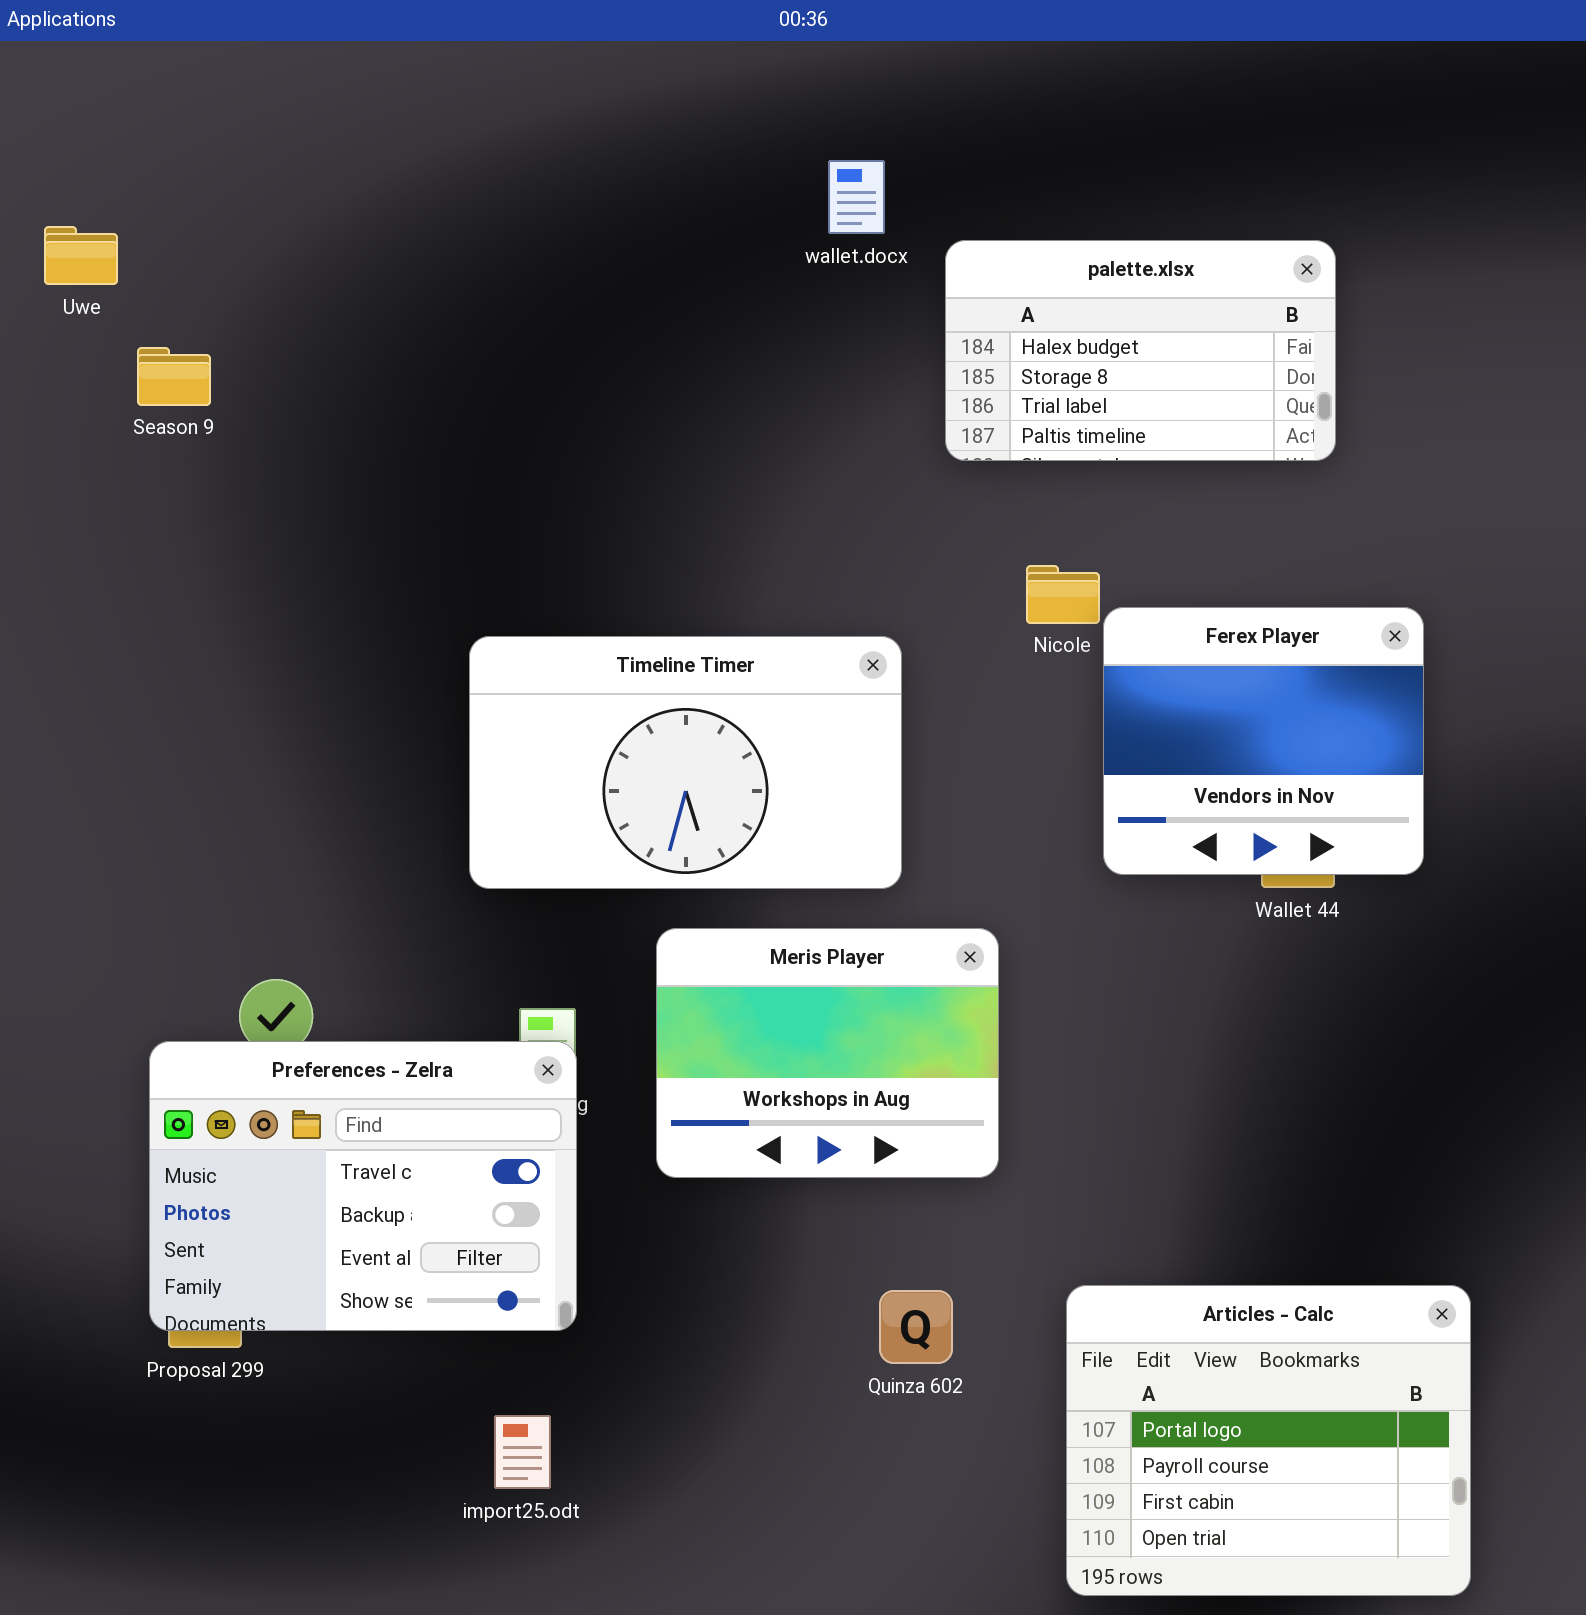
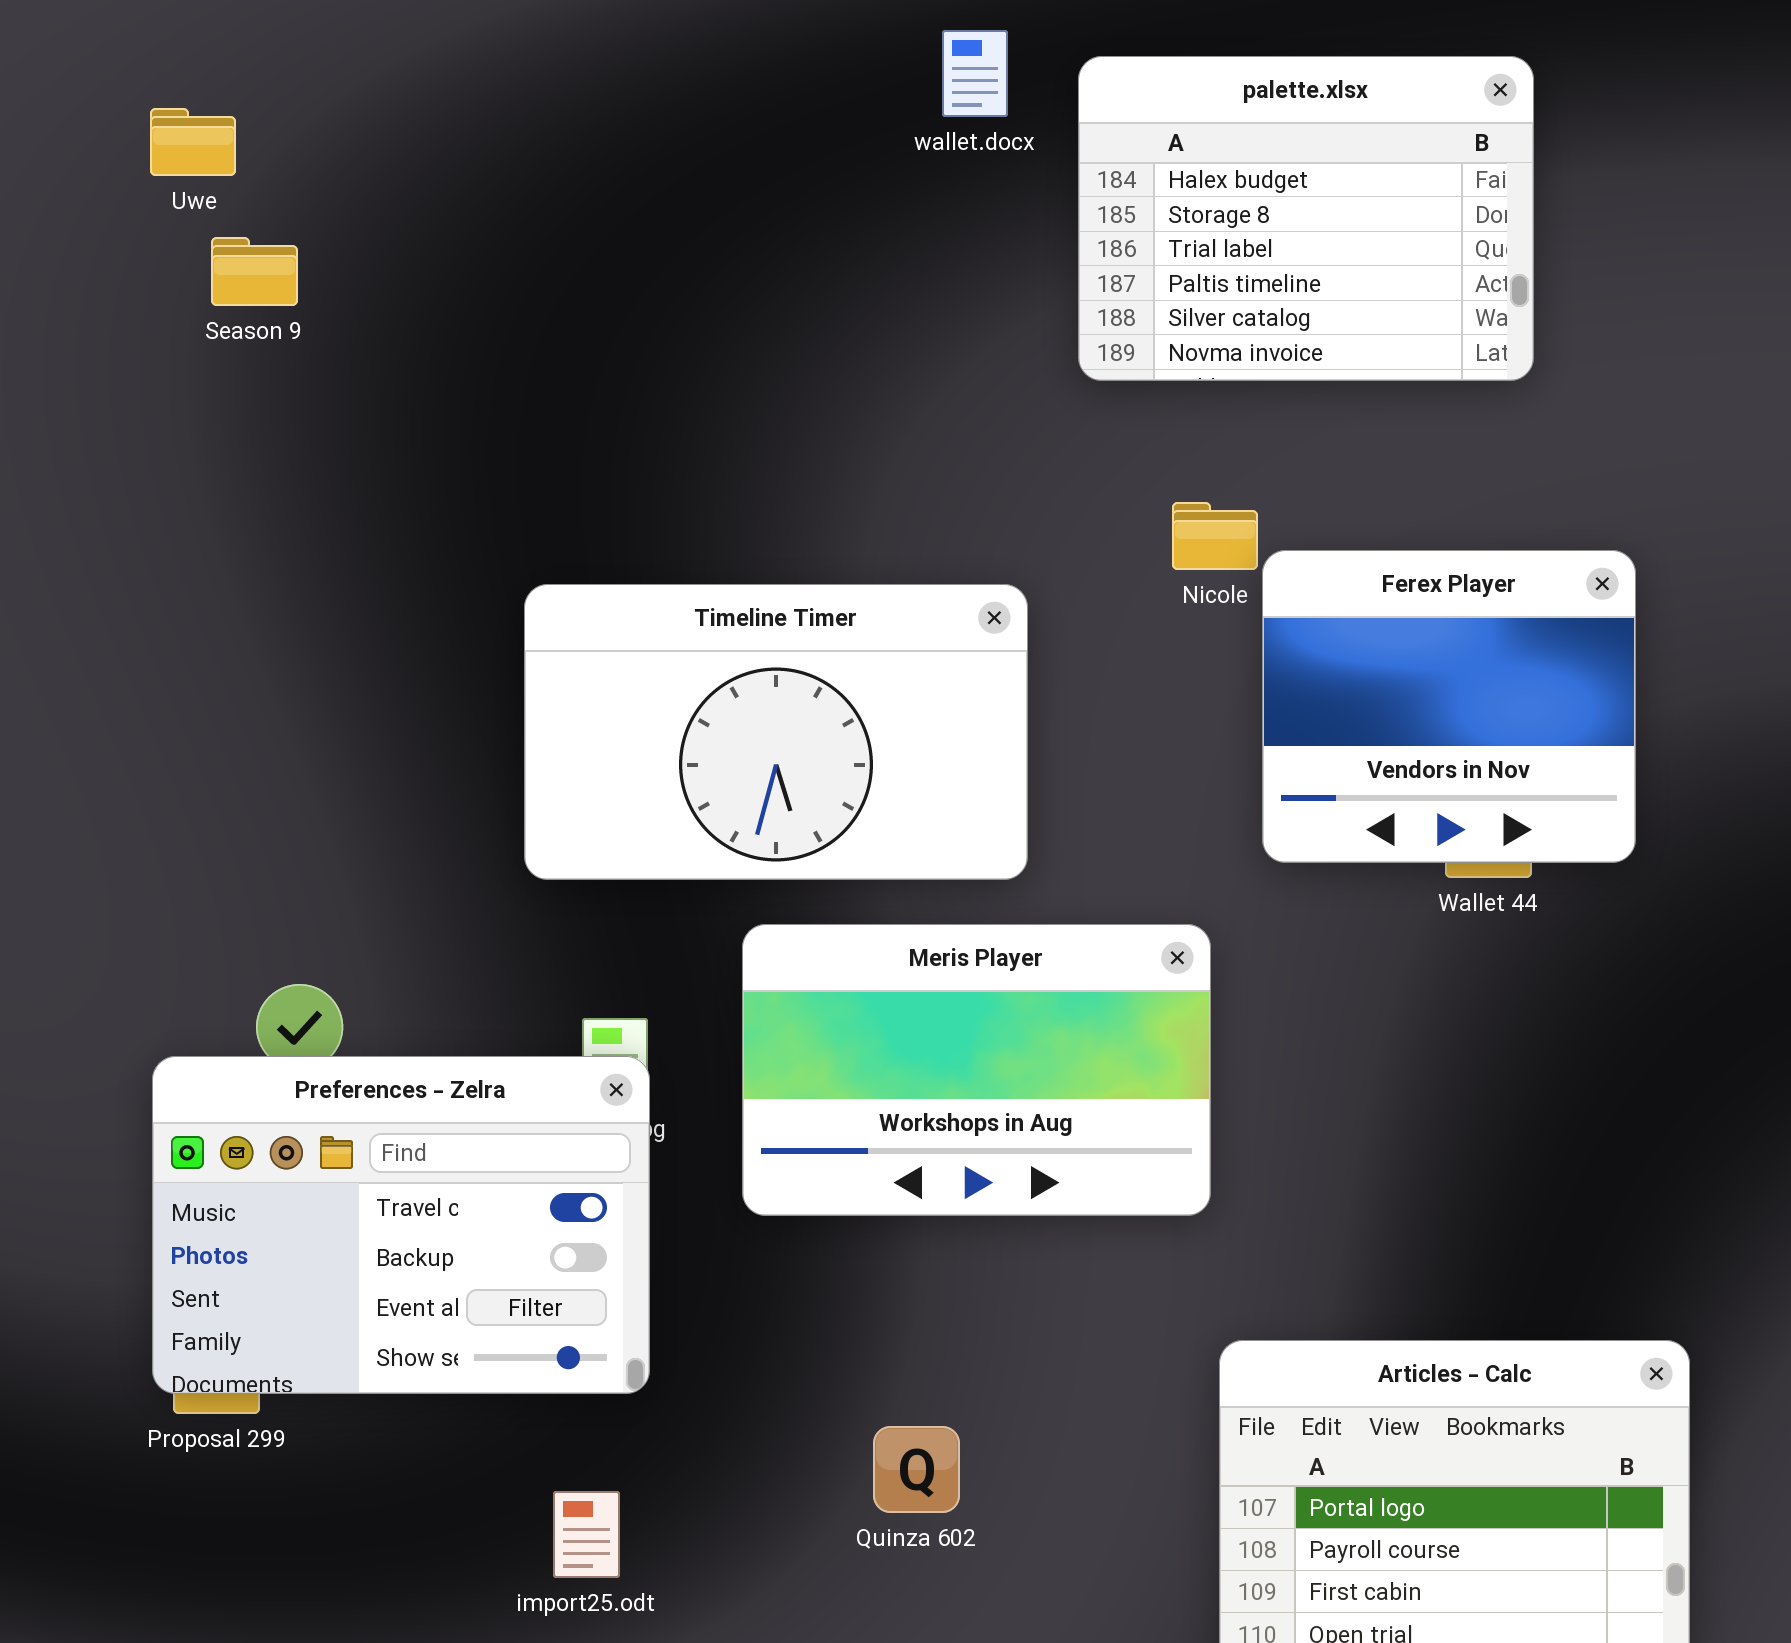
Uwe: [44,226,118,285] -> [150,108,236,176], moved
palette.xlsx: [945,240,1336,461] -> [1078,56,1534,381], resized
Season 9: [137,347,211,406] -> [211,237,298,306], moved
Meris Player: [656,928,999,1178] -> [742,924,1211,1216], resized
Quinza 602: [879,1290,953,1364] -> [873,1426,960,1513], moved

